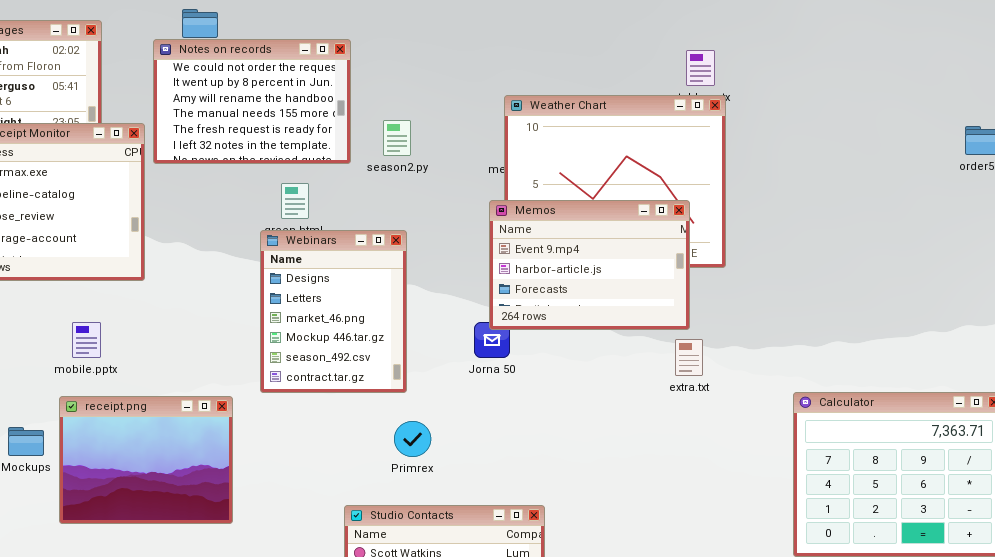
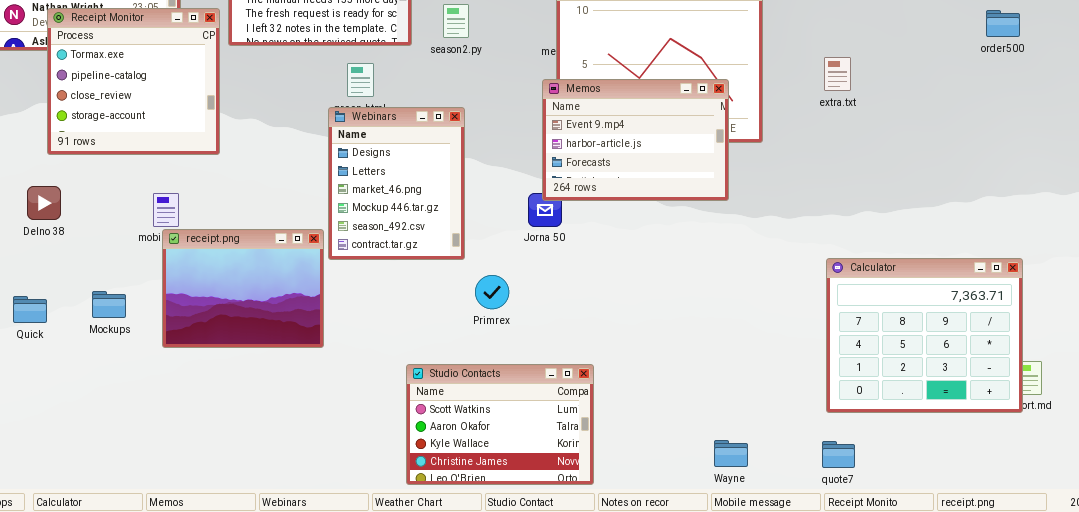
extra.txt: [675,339,703,376] -> [824,57,851,91], moved
receipt.png: [59,396,233,524] -> [162,229,324,348], moved
Primrex: [394,421,431,457] -> [475,275,509,309], moved

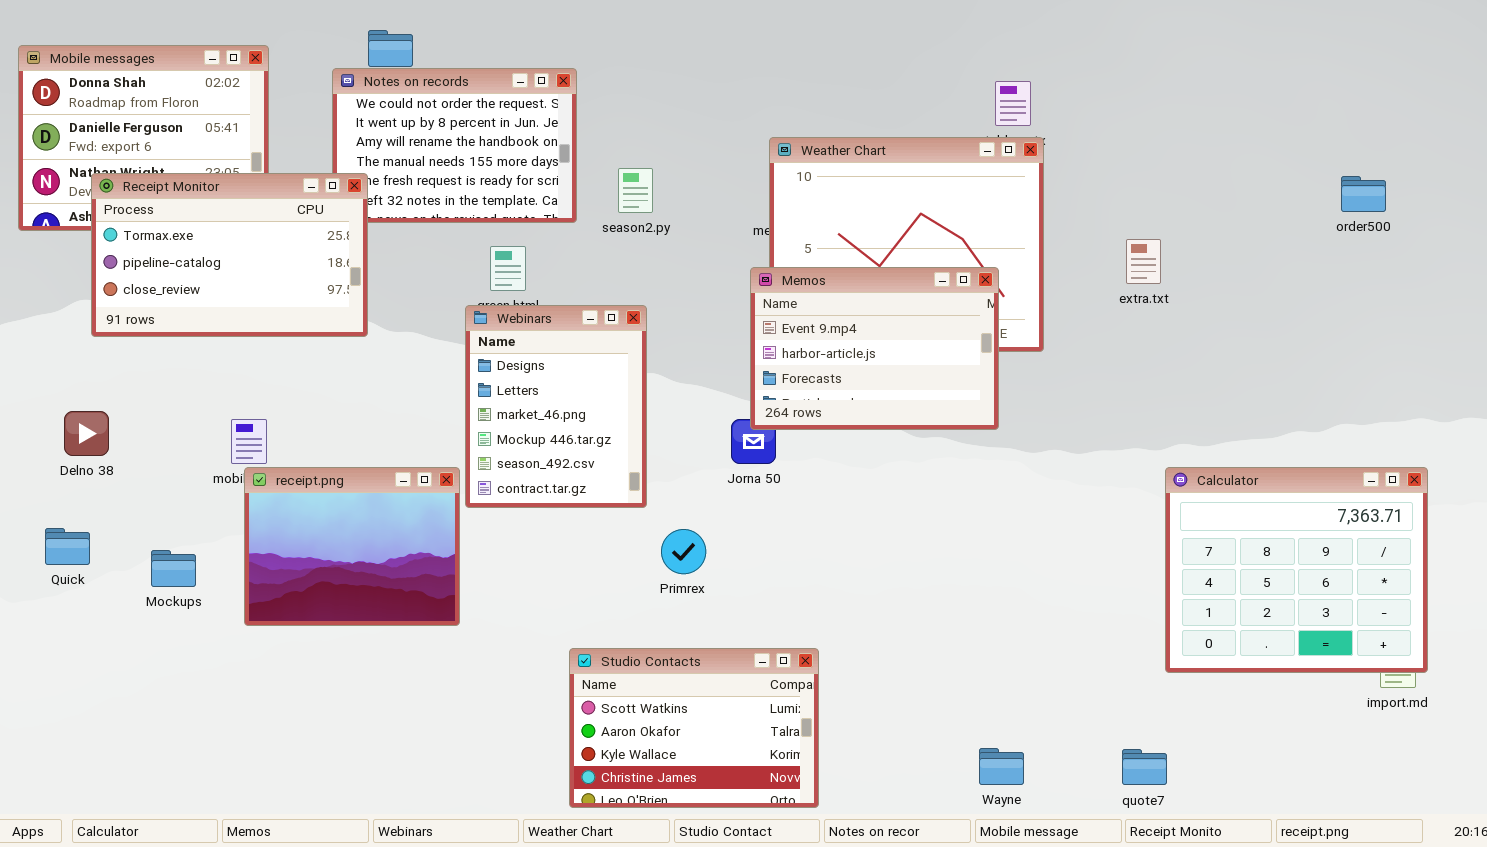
Receipt Monitor: [47,8,220,155] -> [91,173,368,337], resized
Calculator: [826,258,1023,413] -> [1165,467,1428,673], moved
Quick: [13,296,47,323] -> [45,528,90,565], moved

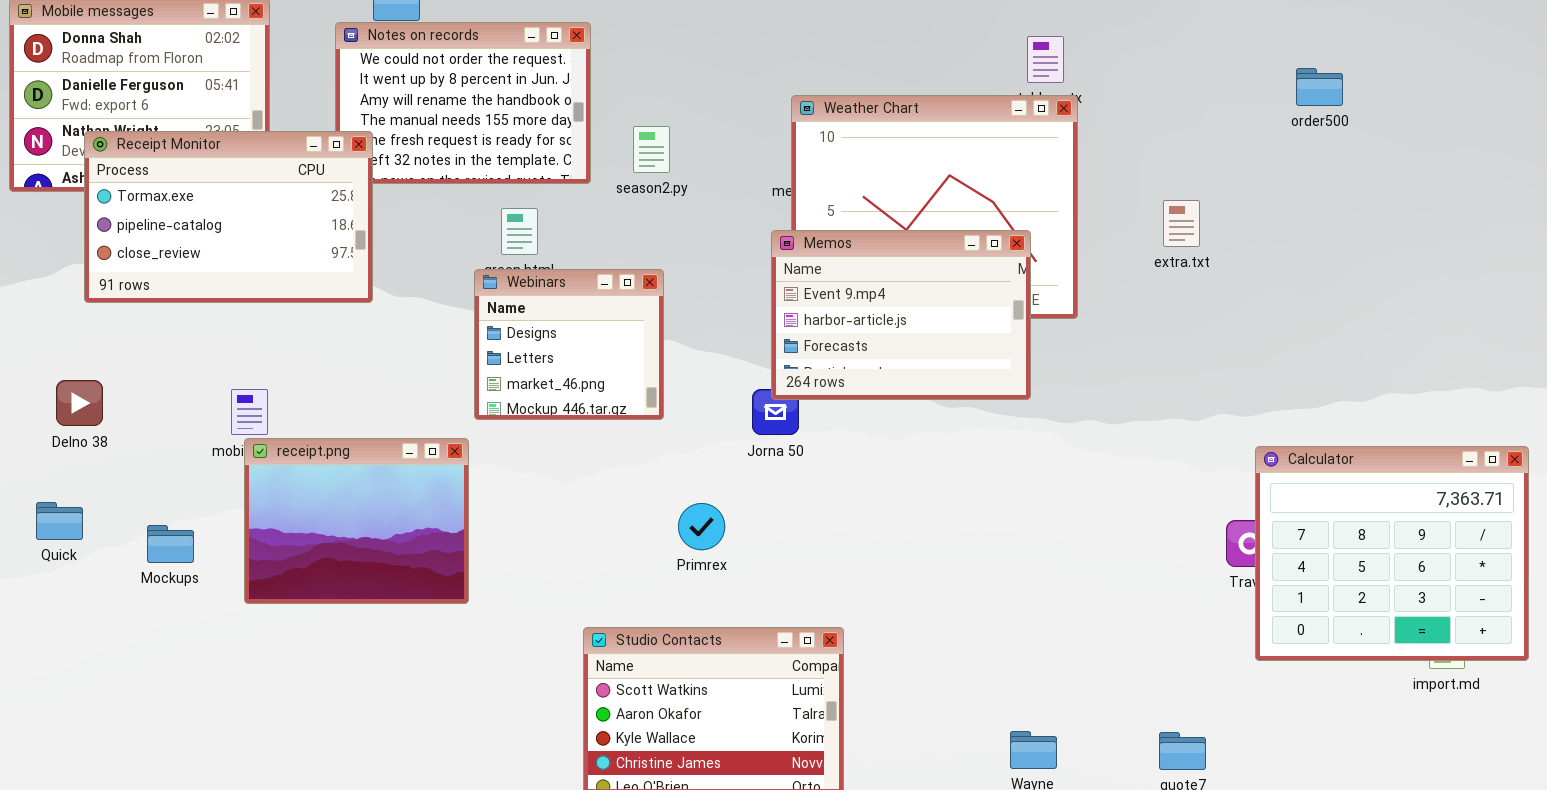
order500: [1341,176,1386,212] -> [1296,68,1343,106], moved
Webinars: [465,305,647,508] -> [474,269,664,420], resized
Calculator: [1165,467,1428,673] -> [1255,446,1529,661], moved

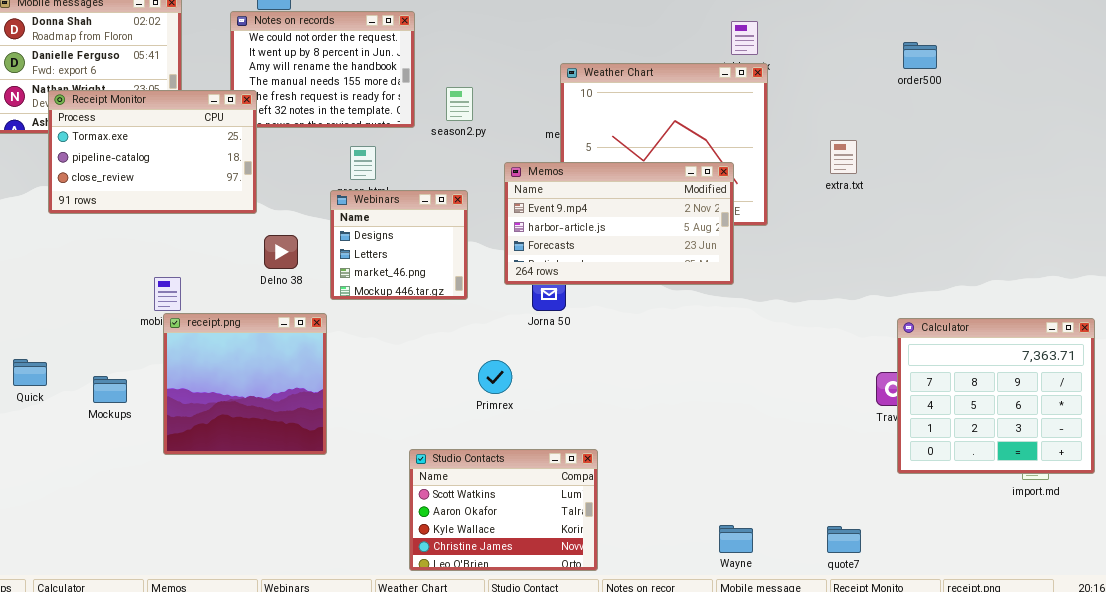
order500: [1296,68,1343,106] -> [903,42,937,69], moved
Memos: [771,230,1031,400] -> [504,162,734,285], resized
Delno 38: [56,380,103,426] -> [264,235,298,269], moved
receipt.png: [244,438,469,604] -> [163,313,327,455], resized

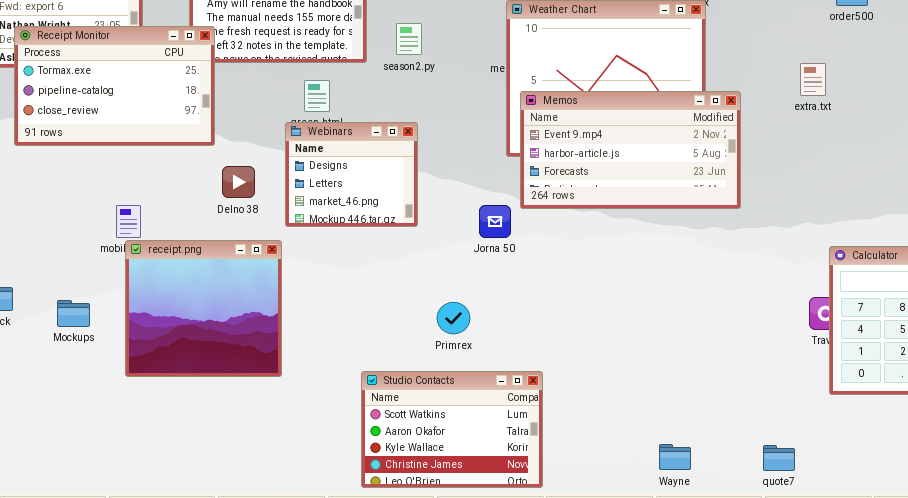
extra.txt: [830,140,857,174] -> [800,63,826,96], moved
Memos: [504,162,734,285] -> [520,91,741,209], moved
Primrex: [478,360,512,394] -> [437,302,470,334], moved

